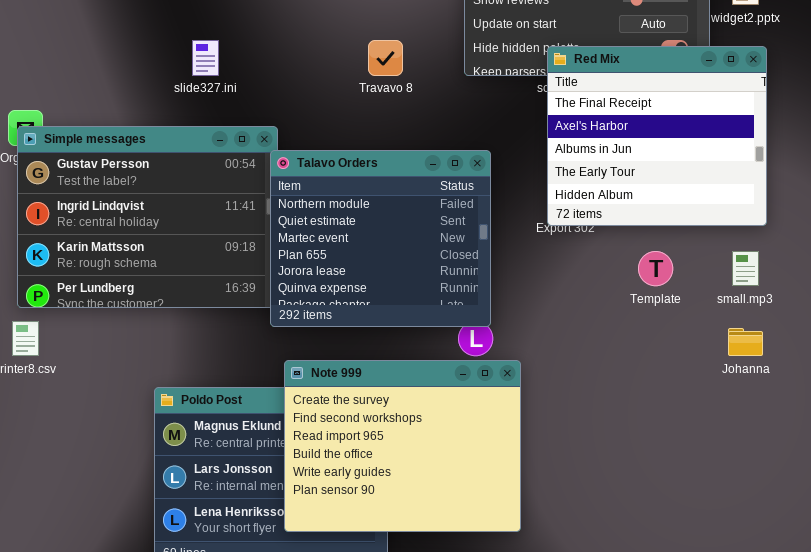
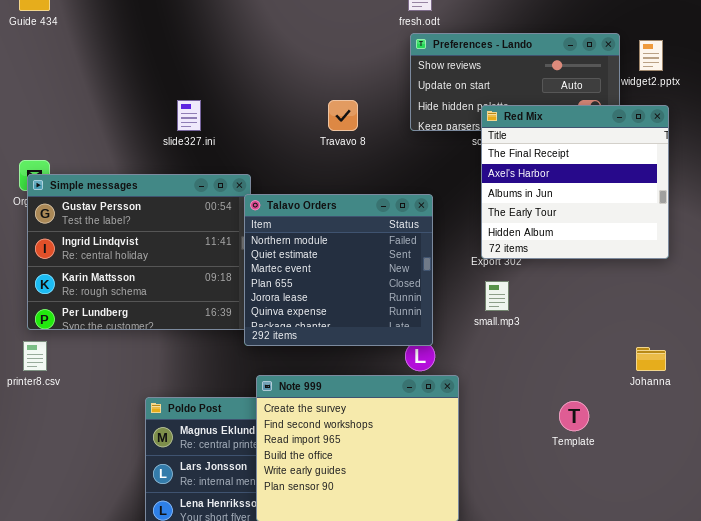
Template: [638,251,673,286] -> [559,401,589,431], moved
small.mp3: [732,251,759,286] -> [485,281,509,311], moved

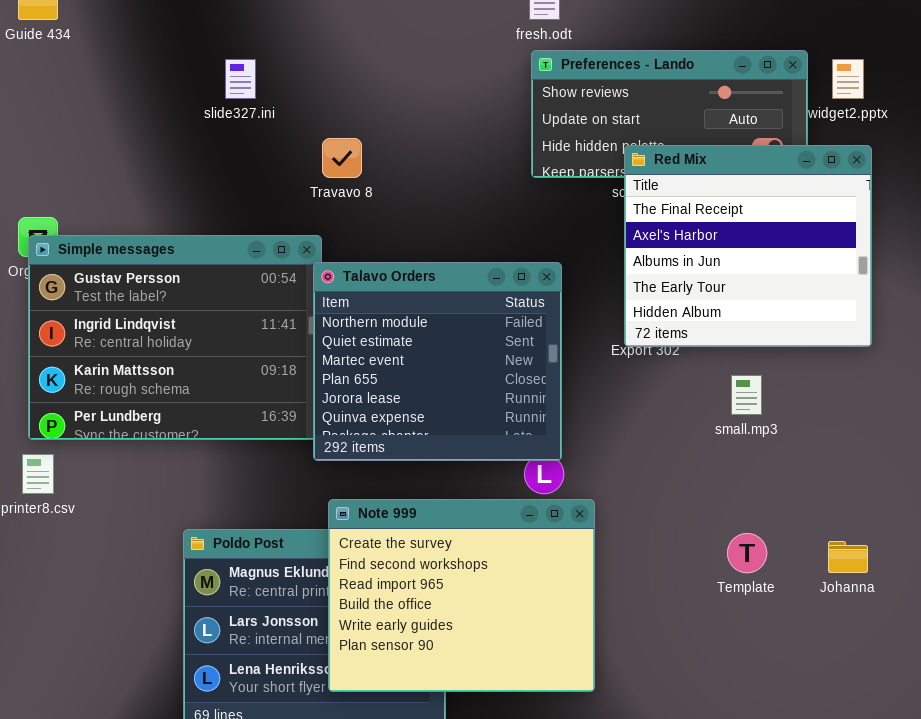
slide327.ini: [177,100,201,131] -> [225,59,256,99], moved
Travavo 8: [328,100,358,131] -> [322,138,362,178], moved
small.mp3: [485,281,509,311] -> [731,375,762,415], moved
Johanna: [636,347,666,371] -> [828,541,868,573], moved

